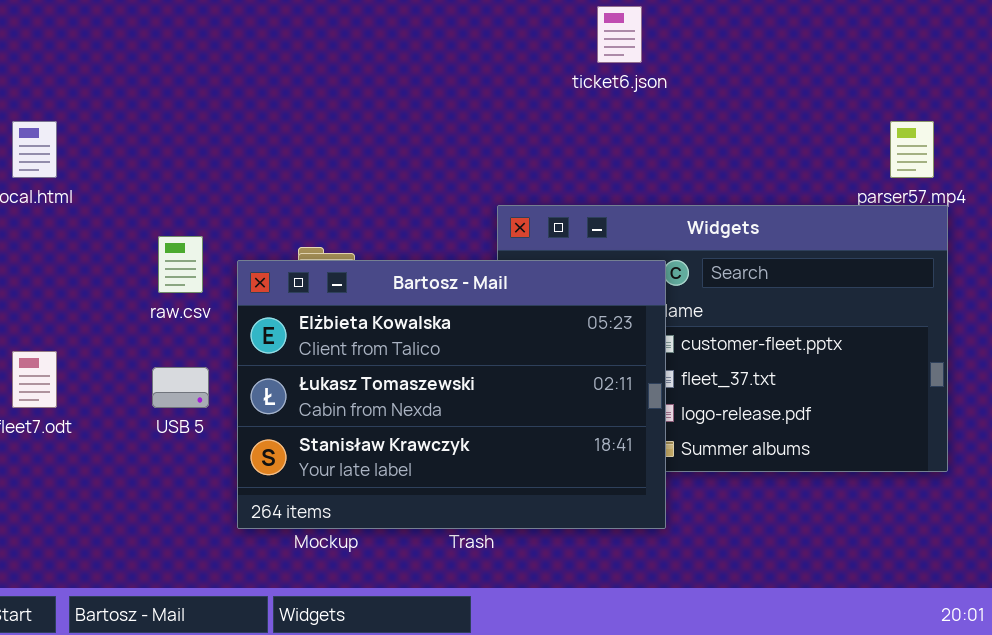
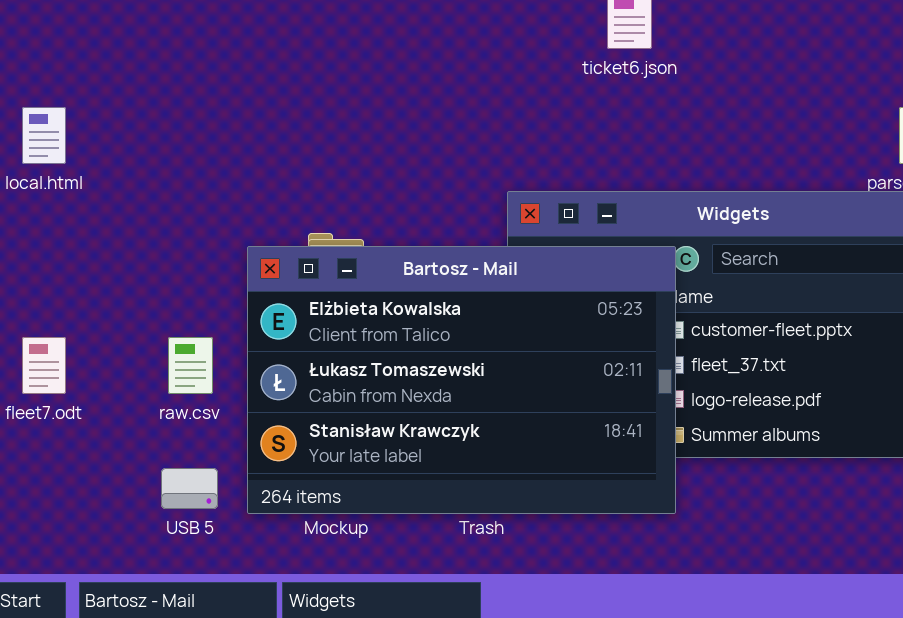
raw.csv: [158,236,203,293] -> [168,337,213,394], moved
USB 5: [152,367,209,408] -> [161,468,218,509], moved

